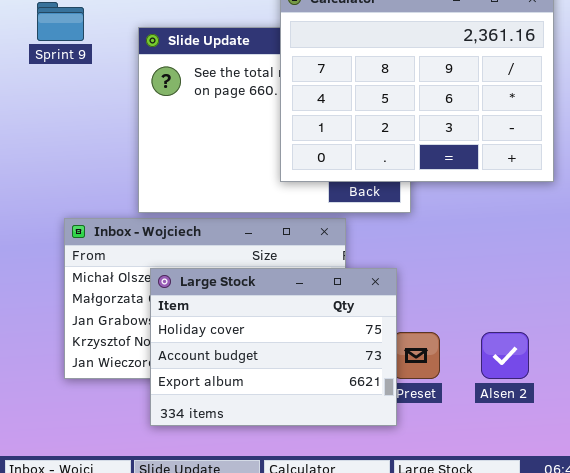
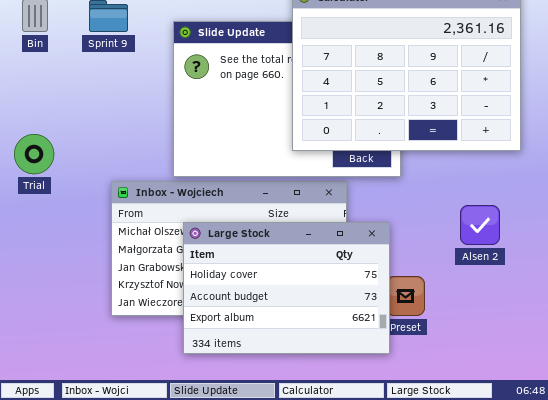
Alsen 2: [481,332,529,379] -> [460,205,500,245], moved

